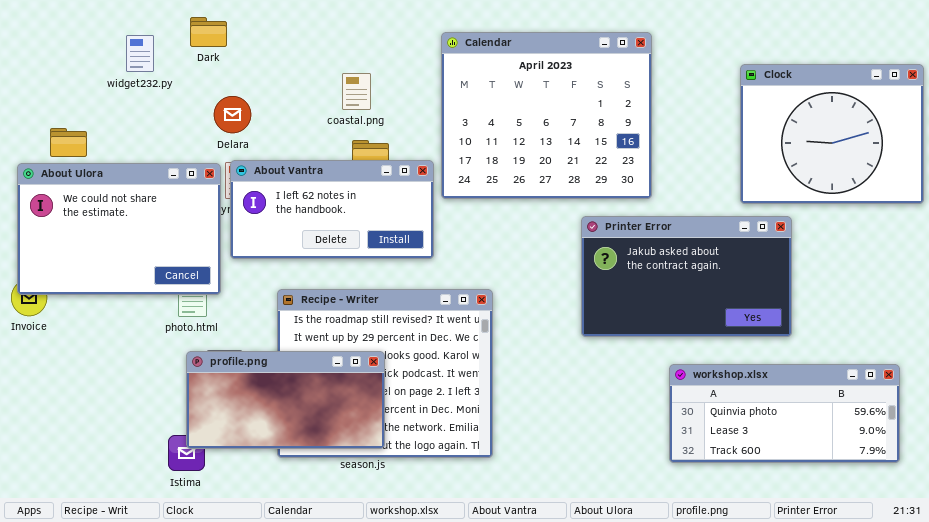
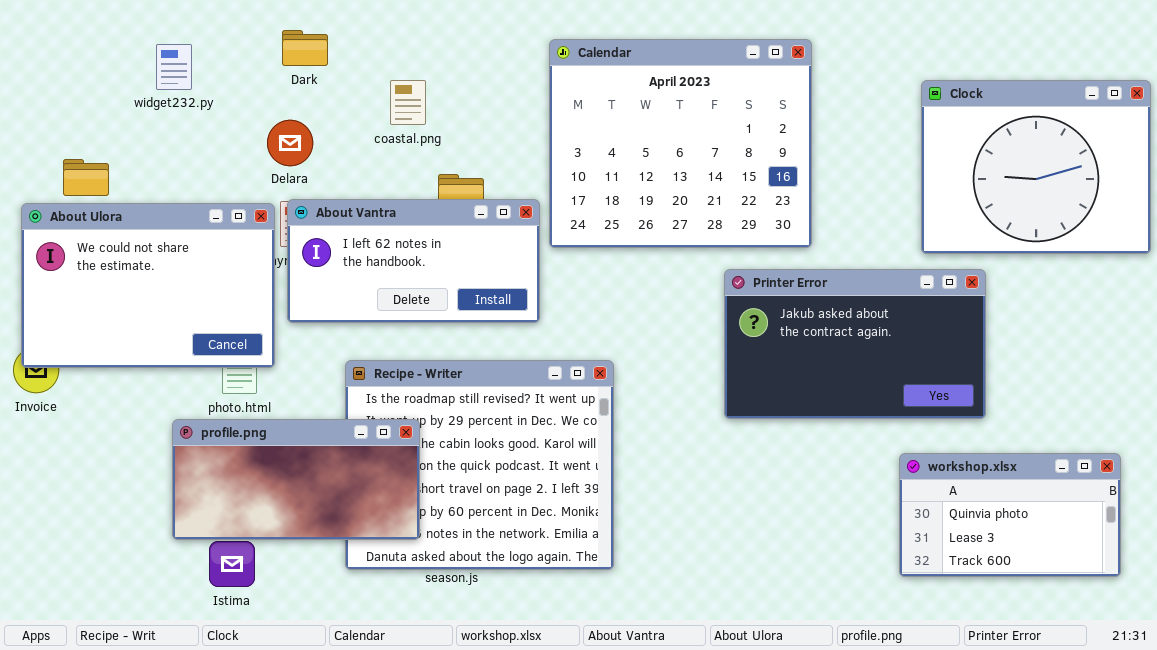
Dark: [190,17,227,47] -> [282,30,328,66], moved
coastal.png: [342,73,371,110] -> [390,80,426,125], moved
profile.png: [186,351,385,449] -> [172,419,420,540], moved
workshop.xlsx: [669,364,900,463] -> [899,453,1121,577], resized

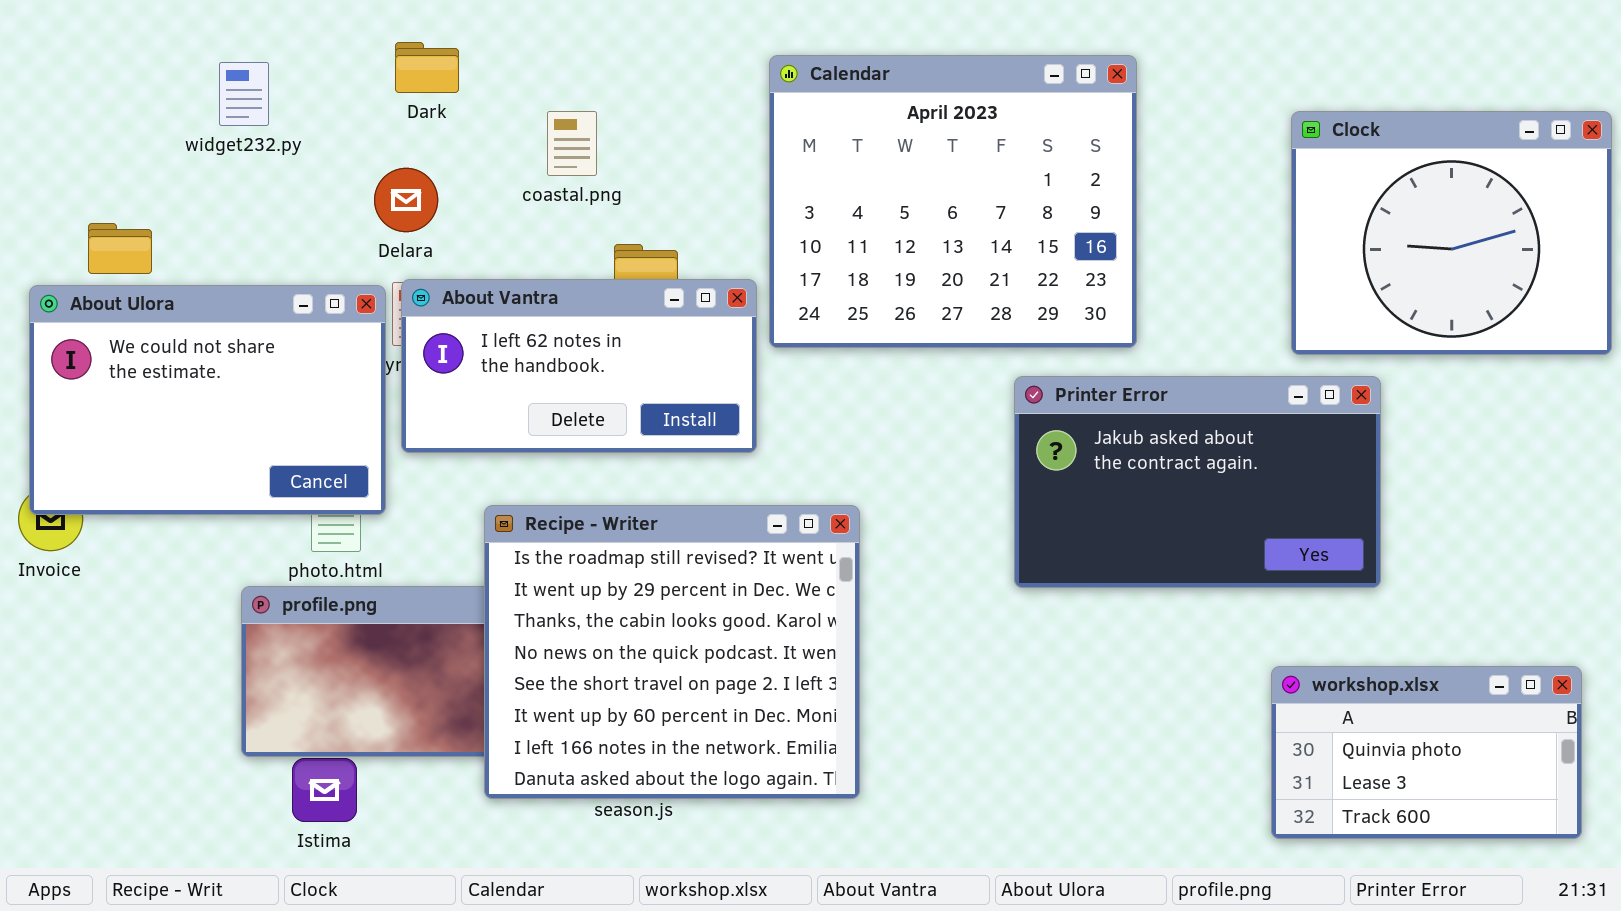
Recipe - Writer: [345,360,614,570] -> [484,505,860,799], raised
workshop.xlsx: [899,453,1121,577] -> [1271,666,1582,839], moved

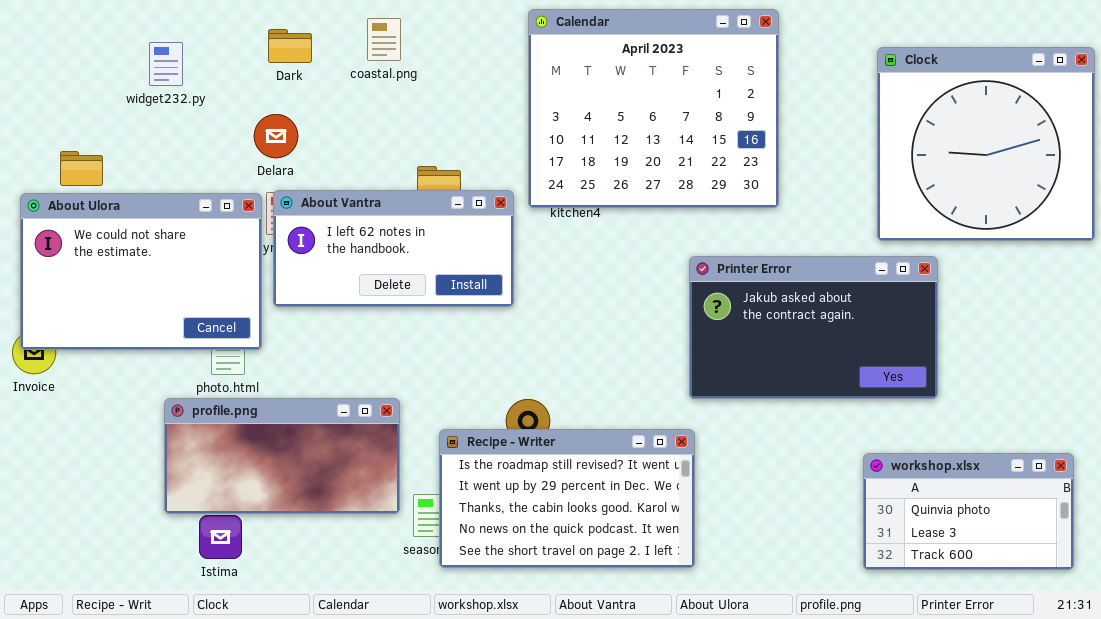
Calendar: [769,55,1137,348] -> [528,9,779,208], moved
coastal.png: [547,111,597,176] -> [367,18,401,61], moved
Clock: [1291,111,1612,355] -> [877,47,1095,241], resized
Recipe - Writer: [484,505,860,799] -> [439,429,695,568], moved, resized

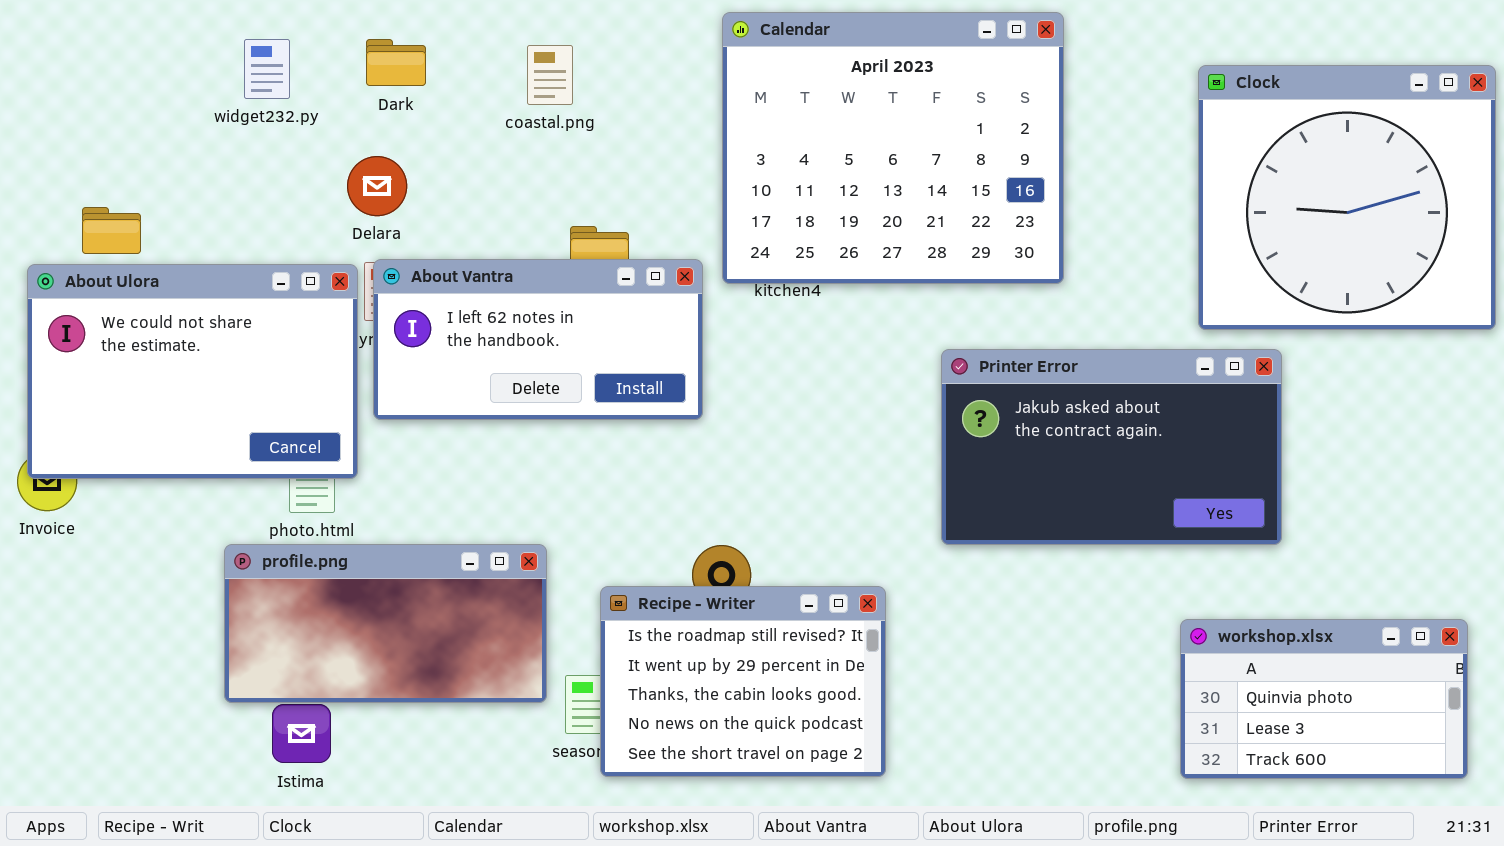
coastal.png: [367,18,401,61] -> [527,45,573,105], moved
widget232.py: [149,42,183,86] -> [244,39,290,99], moved
Recipe - Writer: [439,429,695,568] -> [600,586,886,777], resized

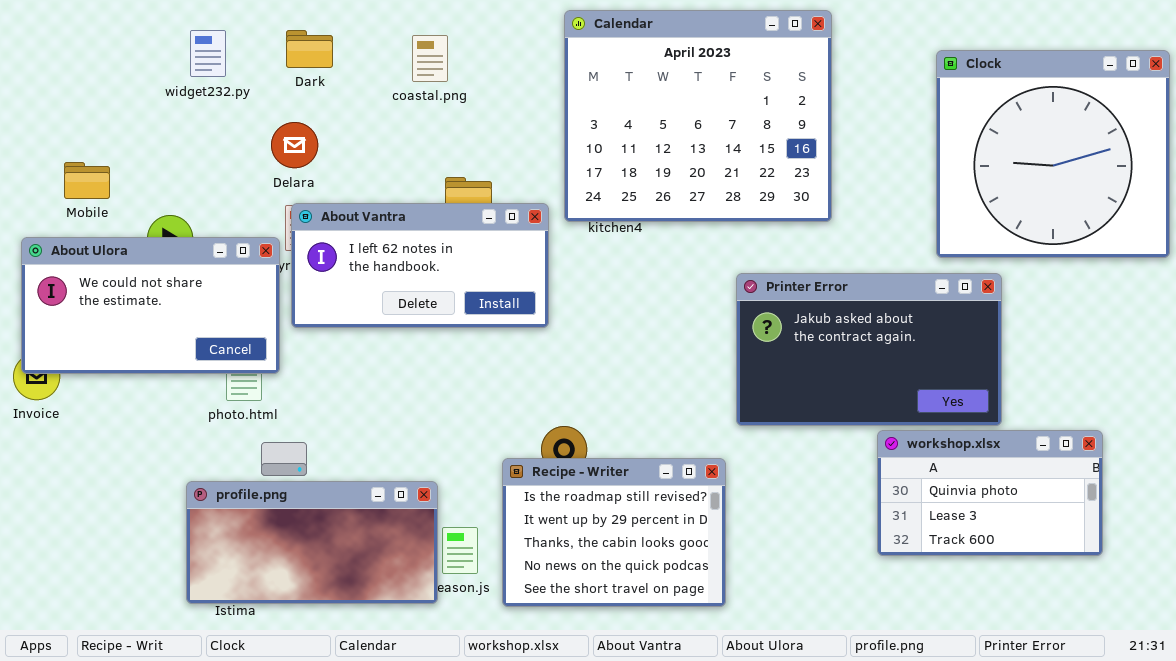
About Ulora: [27,264,358,479] -> [21,237,280,374], resized
profile.png: [224,544,547,703] -> [186,481,438,604], moved
Recipe - Writer: [600,586,886,777] -> [502,458,726,607], moved
workshop.xlsx: [1180,619,1468,779] -> [877,430,1103,556], moved

